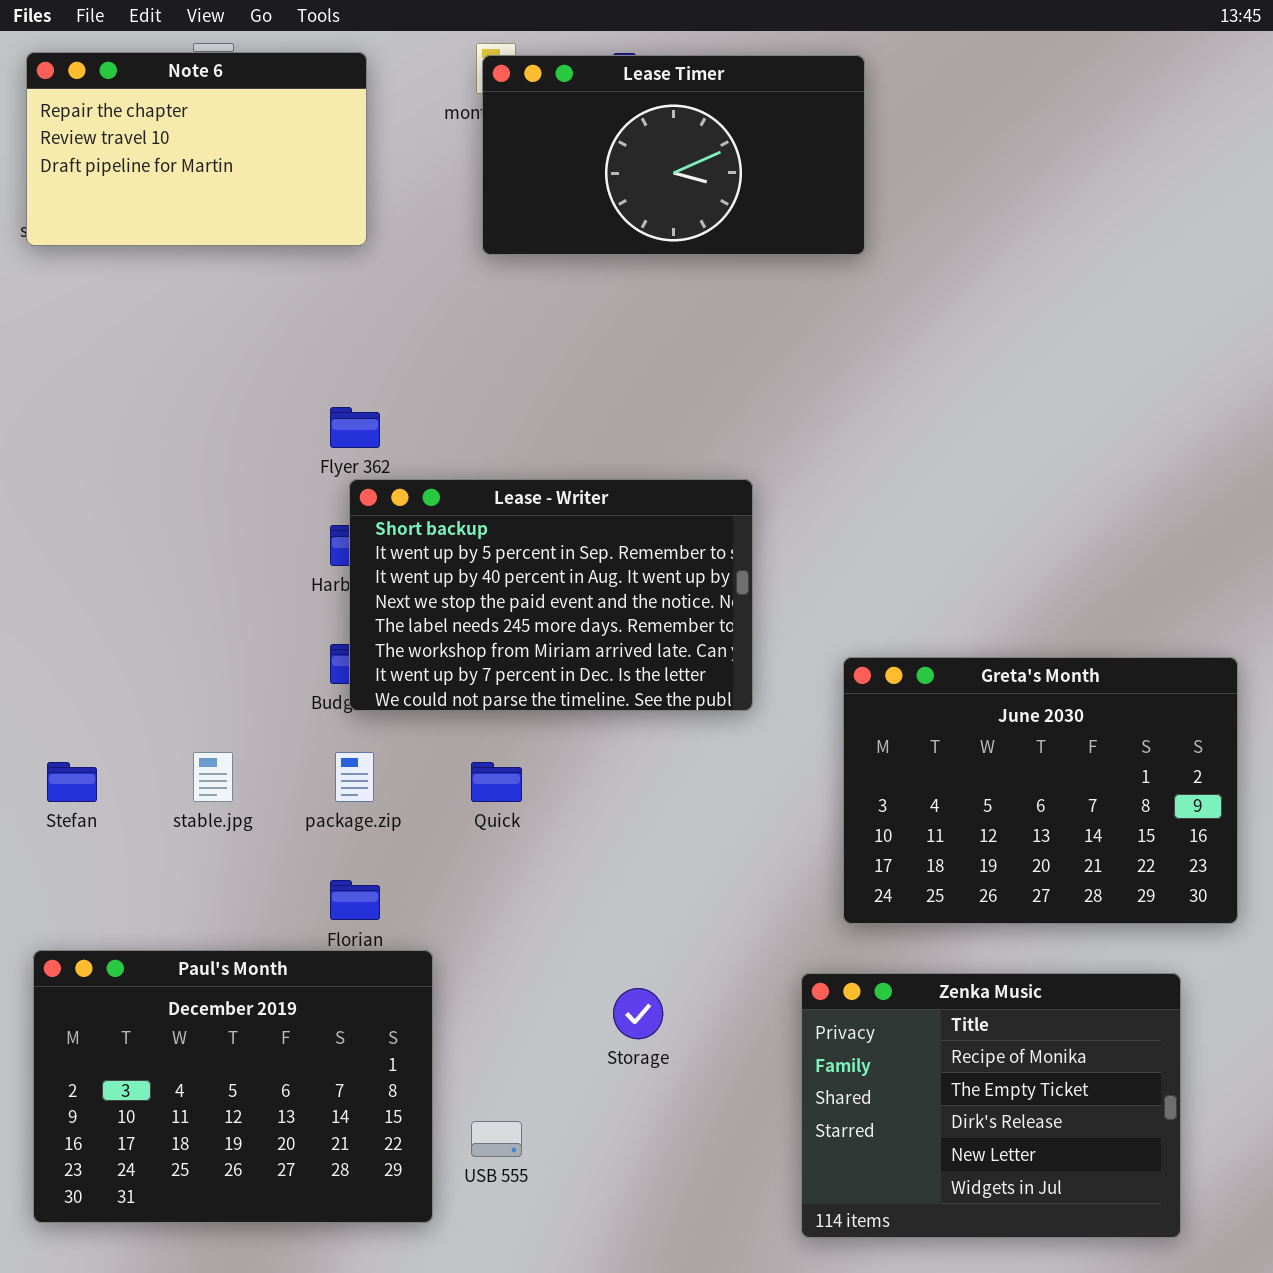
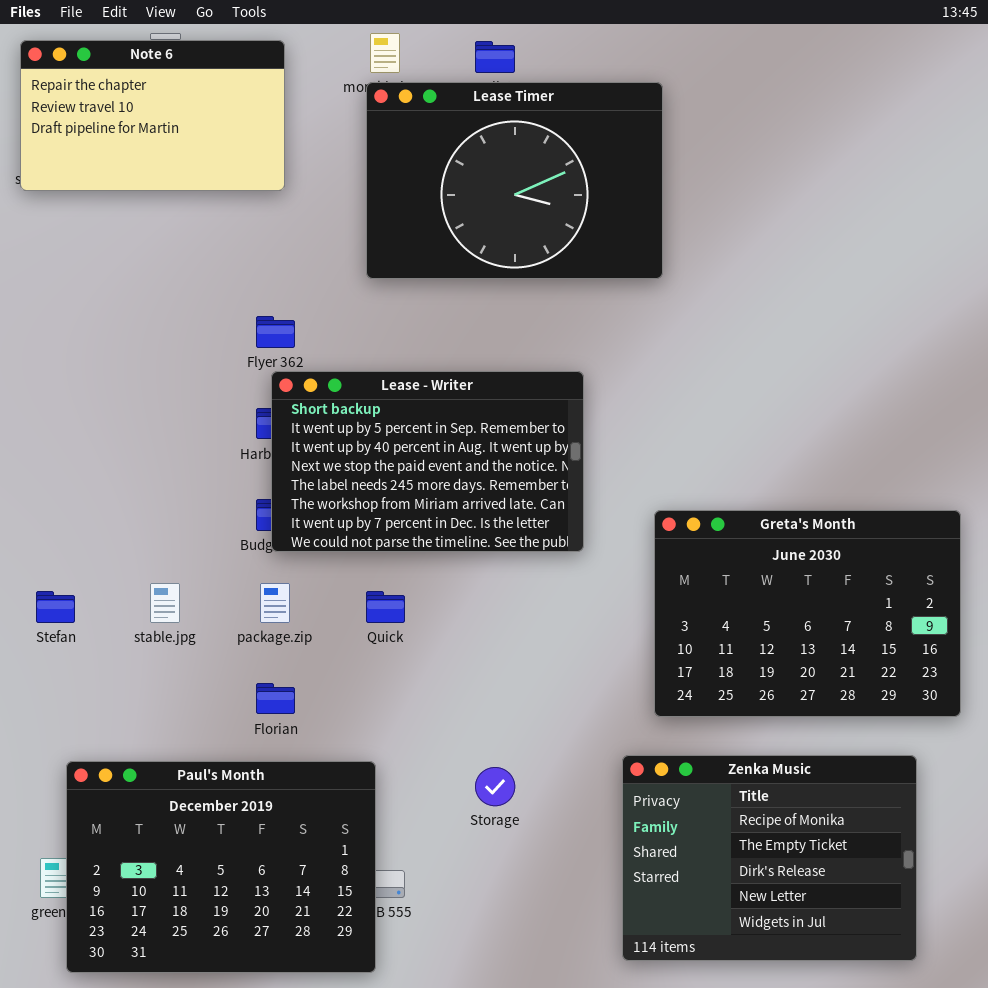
Lease Timer: [482,55,865,255] -> [366,82,663,279], moved, resized
Paul's Month: [33,950,433,1223] -> [66,761,376,973], moved

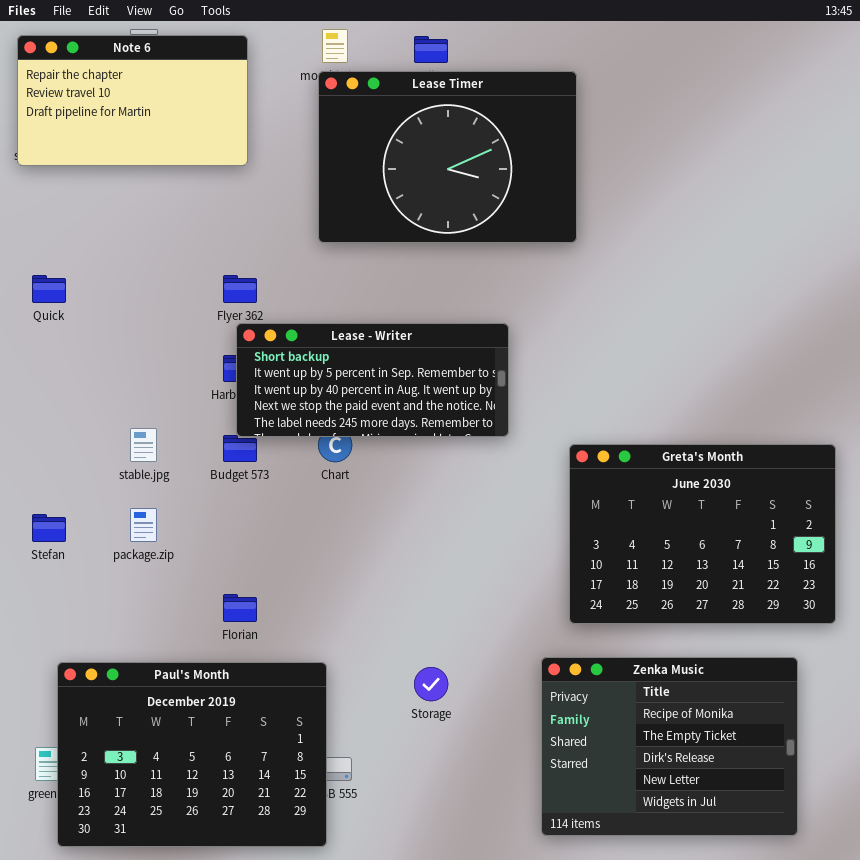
Lease - Writer: [271,371,584,552] -> [236,323,509,437], resized
stable.jpg: [150,583,180,623] -> [130,428,157,462], moved
package.zip: [260,583,290,623] -> [130,508,157,542], moved
Quick: [366,591,405,623] -> [32,275,66,303], moved

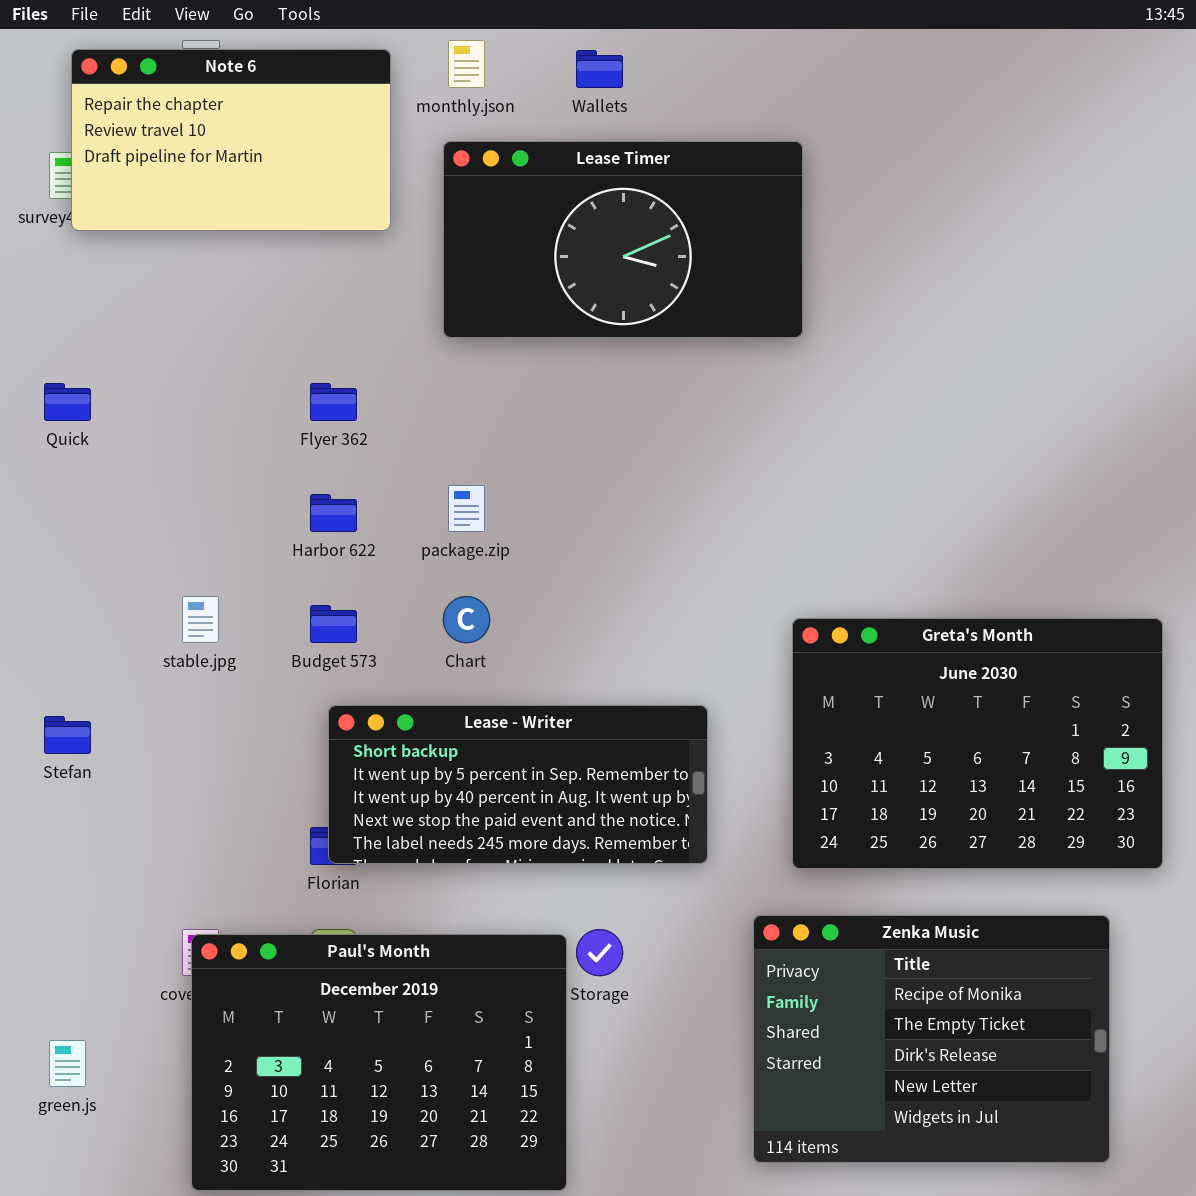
Note 6: [17,35,248,166] -> [71,49,391,231], moved
Lease Timer: [318,71,577,243] -> [443,141,803,338], resized
Lease - Writer: [236,323,509,437] -> [328,705,708,864], moved
package.zip: [130,508,157,542] -> [448,485,485,532], moved
Paul's Month: [57,662,327,847] -> [191,934,567,1191], moved

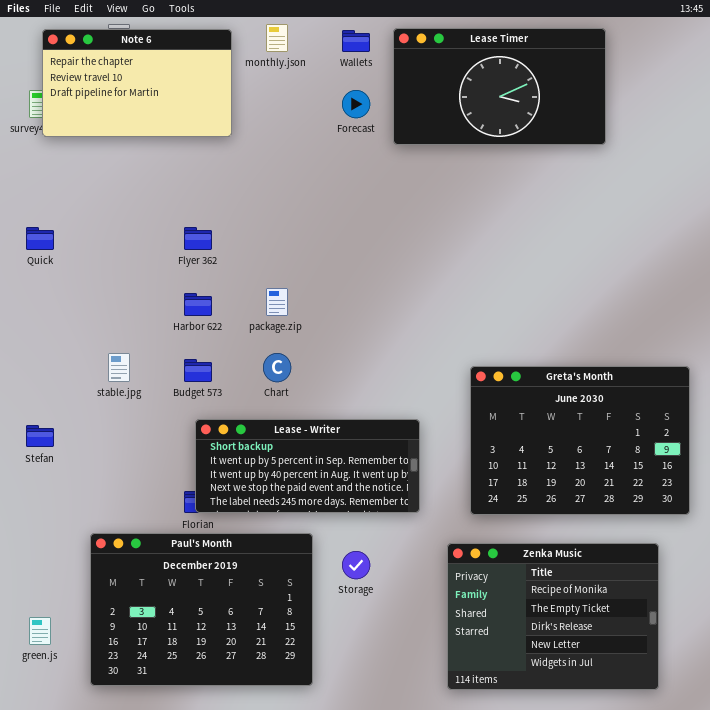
Lease Timer: [443,141,803,338] -> [393,28,606,145], moved
Paul's Month: [191,934,567,1191] -> [90,533,313,686], moved

